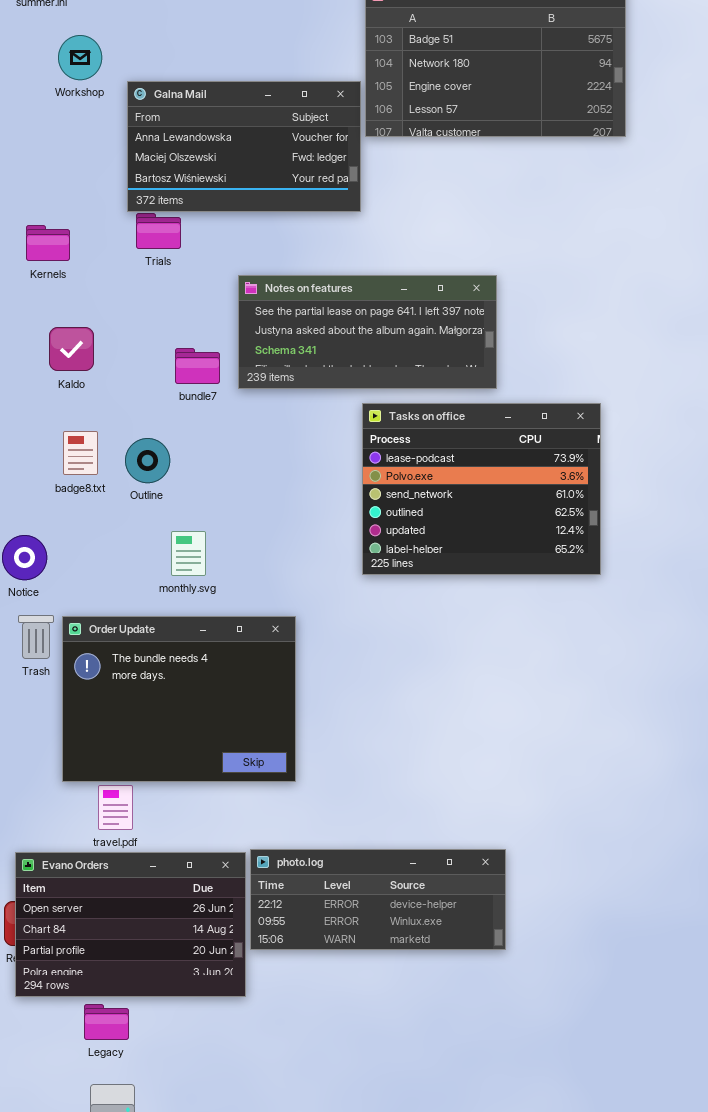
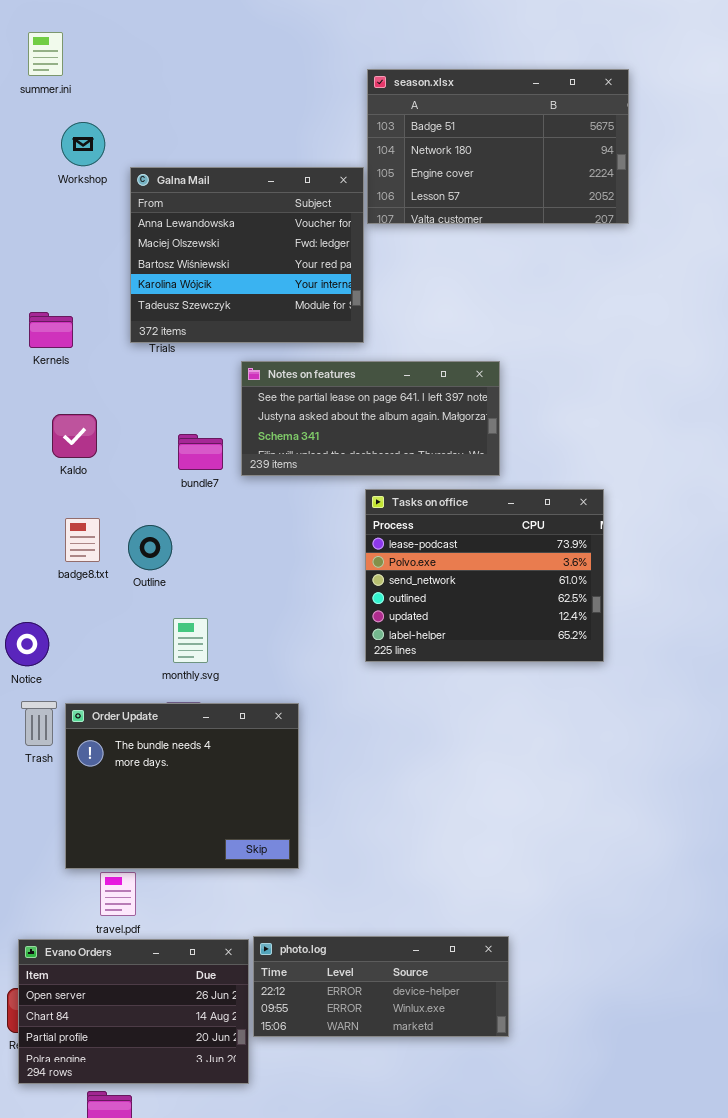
Galna Mail: [127,81,361,212] -> [130,167,364,343], resized

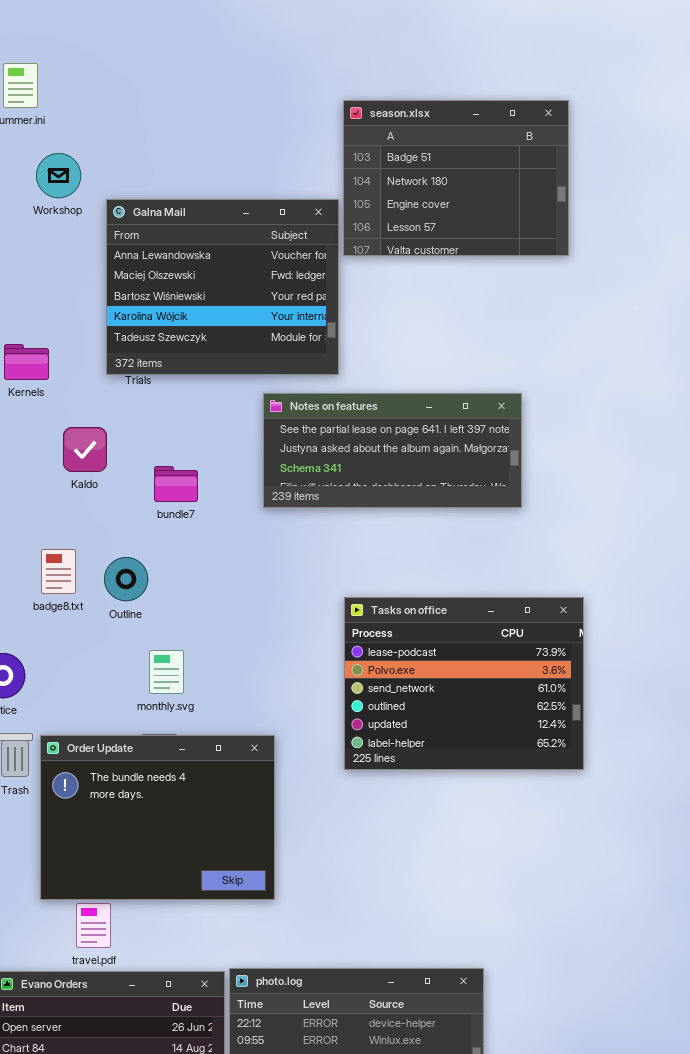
season.xlsx: [367,69,629,224] -> [343,100,569,256], resized
Notes on features: [241,361,500,476] -> [263,393,522,508], moved
Kaldo: [52,414,97,458] -> [63,427,107,472], moved
Tasks on office: [365,489,604,662] -> [344,597,584,770], moved

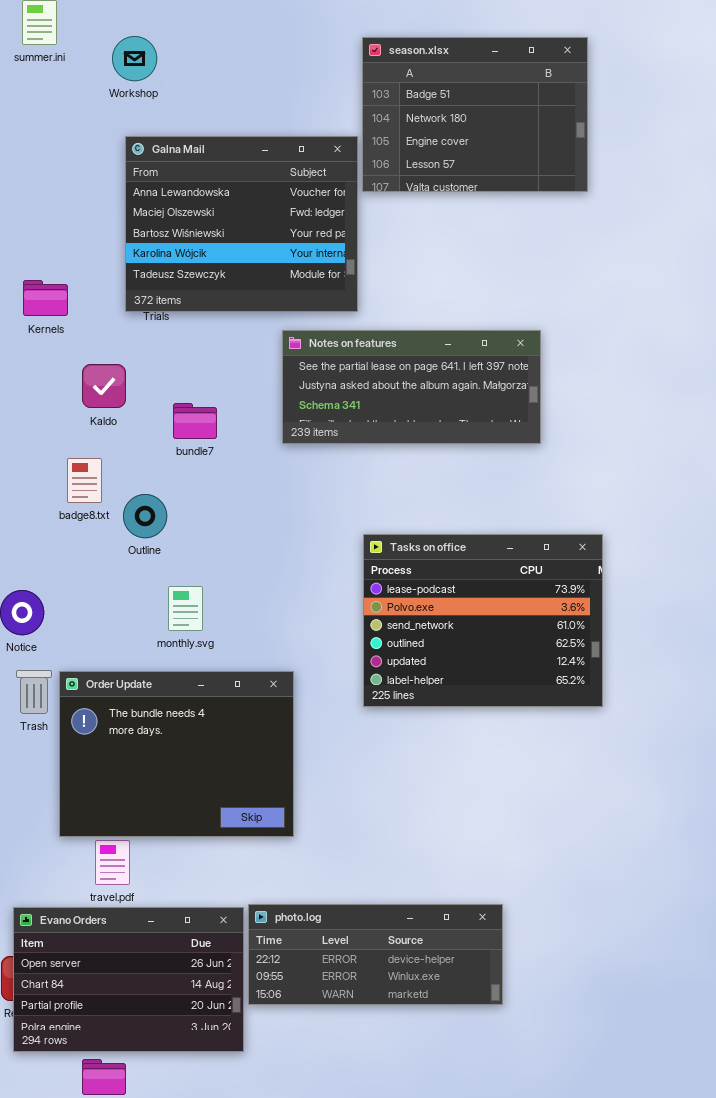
Workshop: [36,153,81,198] -> [112,36,157,81], moved
badge8.txt: [41,549,76,594] -> [67,458,102,503], moved

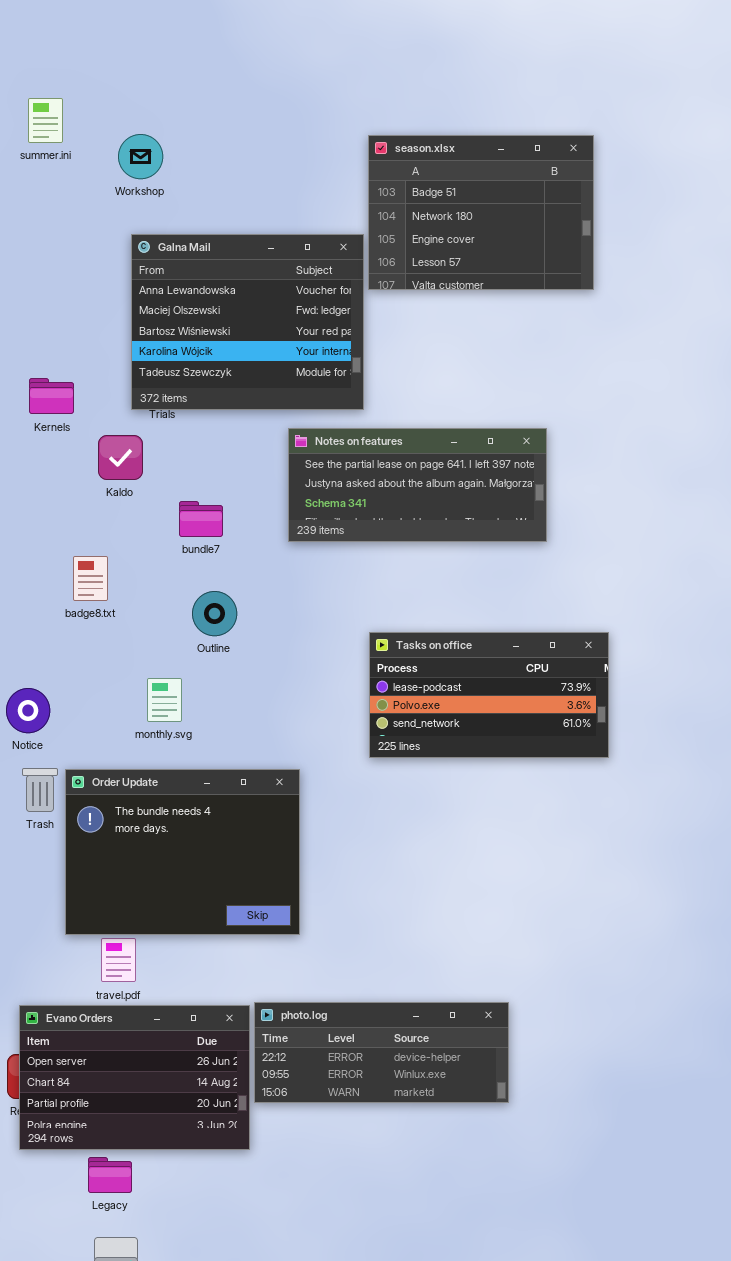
Kaldo: [82,364,126,408] -> [98,435,143,480], moved
Outline: [123,494,167,538] -> [192,591,237,636], moved
Tasks on office: [363,534,603,707] -> [369,632,609,758], resized
monthly.svg: [168,586,203,631] -> [147,678,182,722], moved

